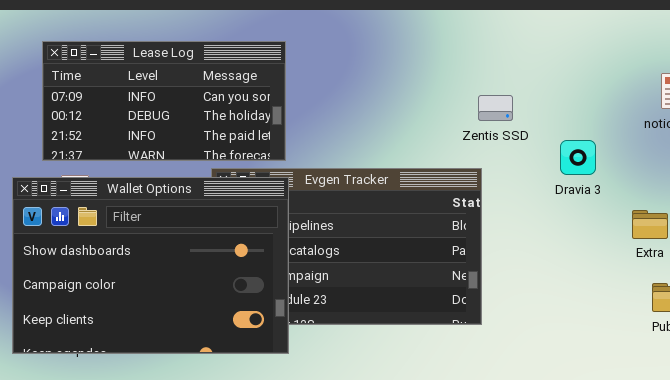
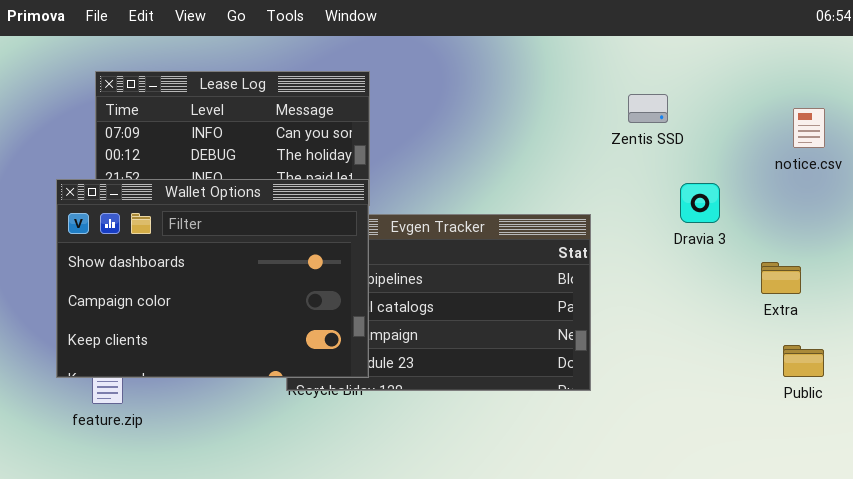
Zentis SSD: [478,95,513,121] -> [628,94,668,123], moved
Wallet Options: [12,177,289,354] -> [56,179,369,378], moved

